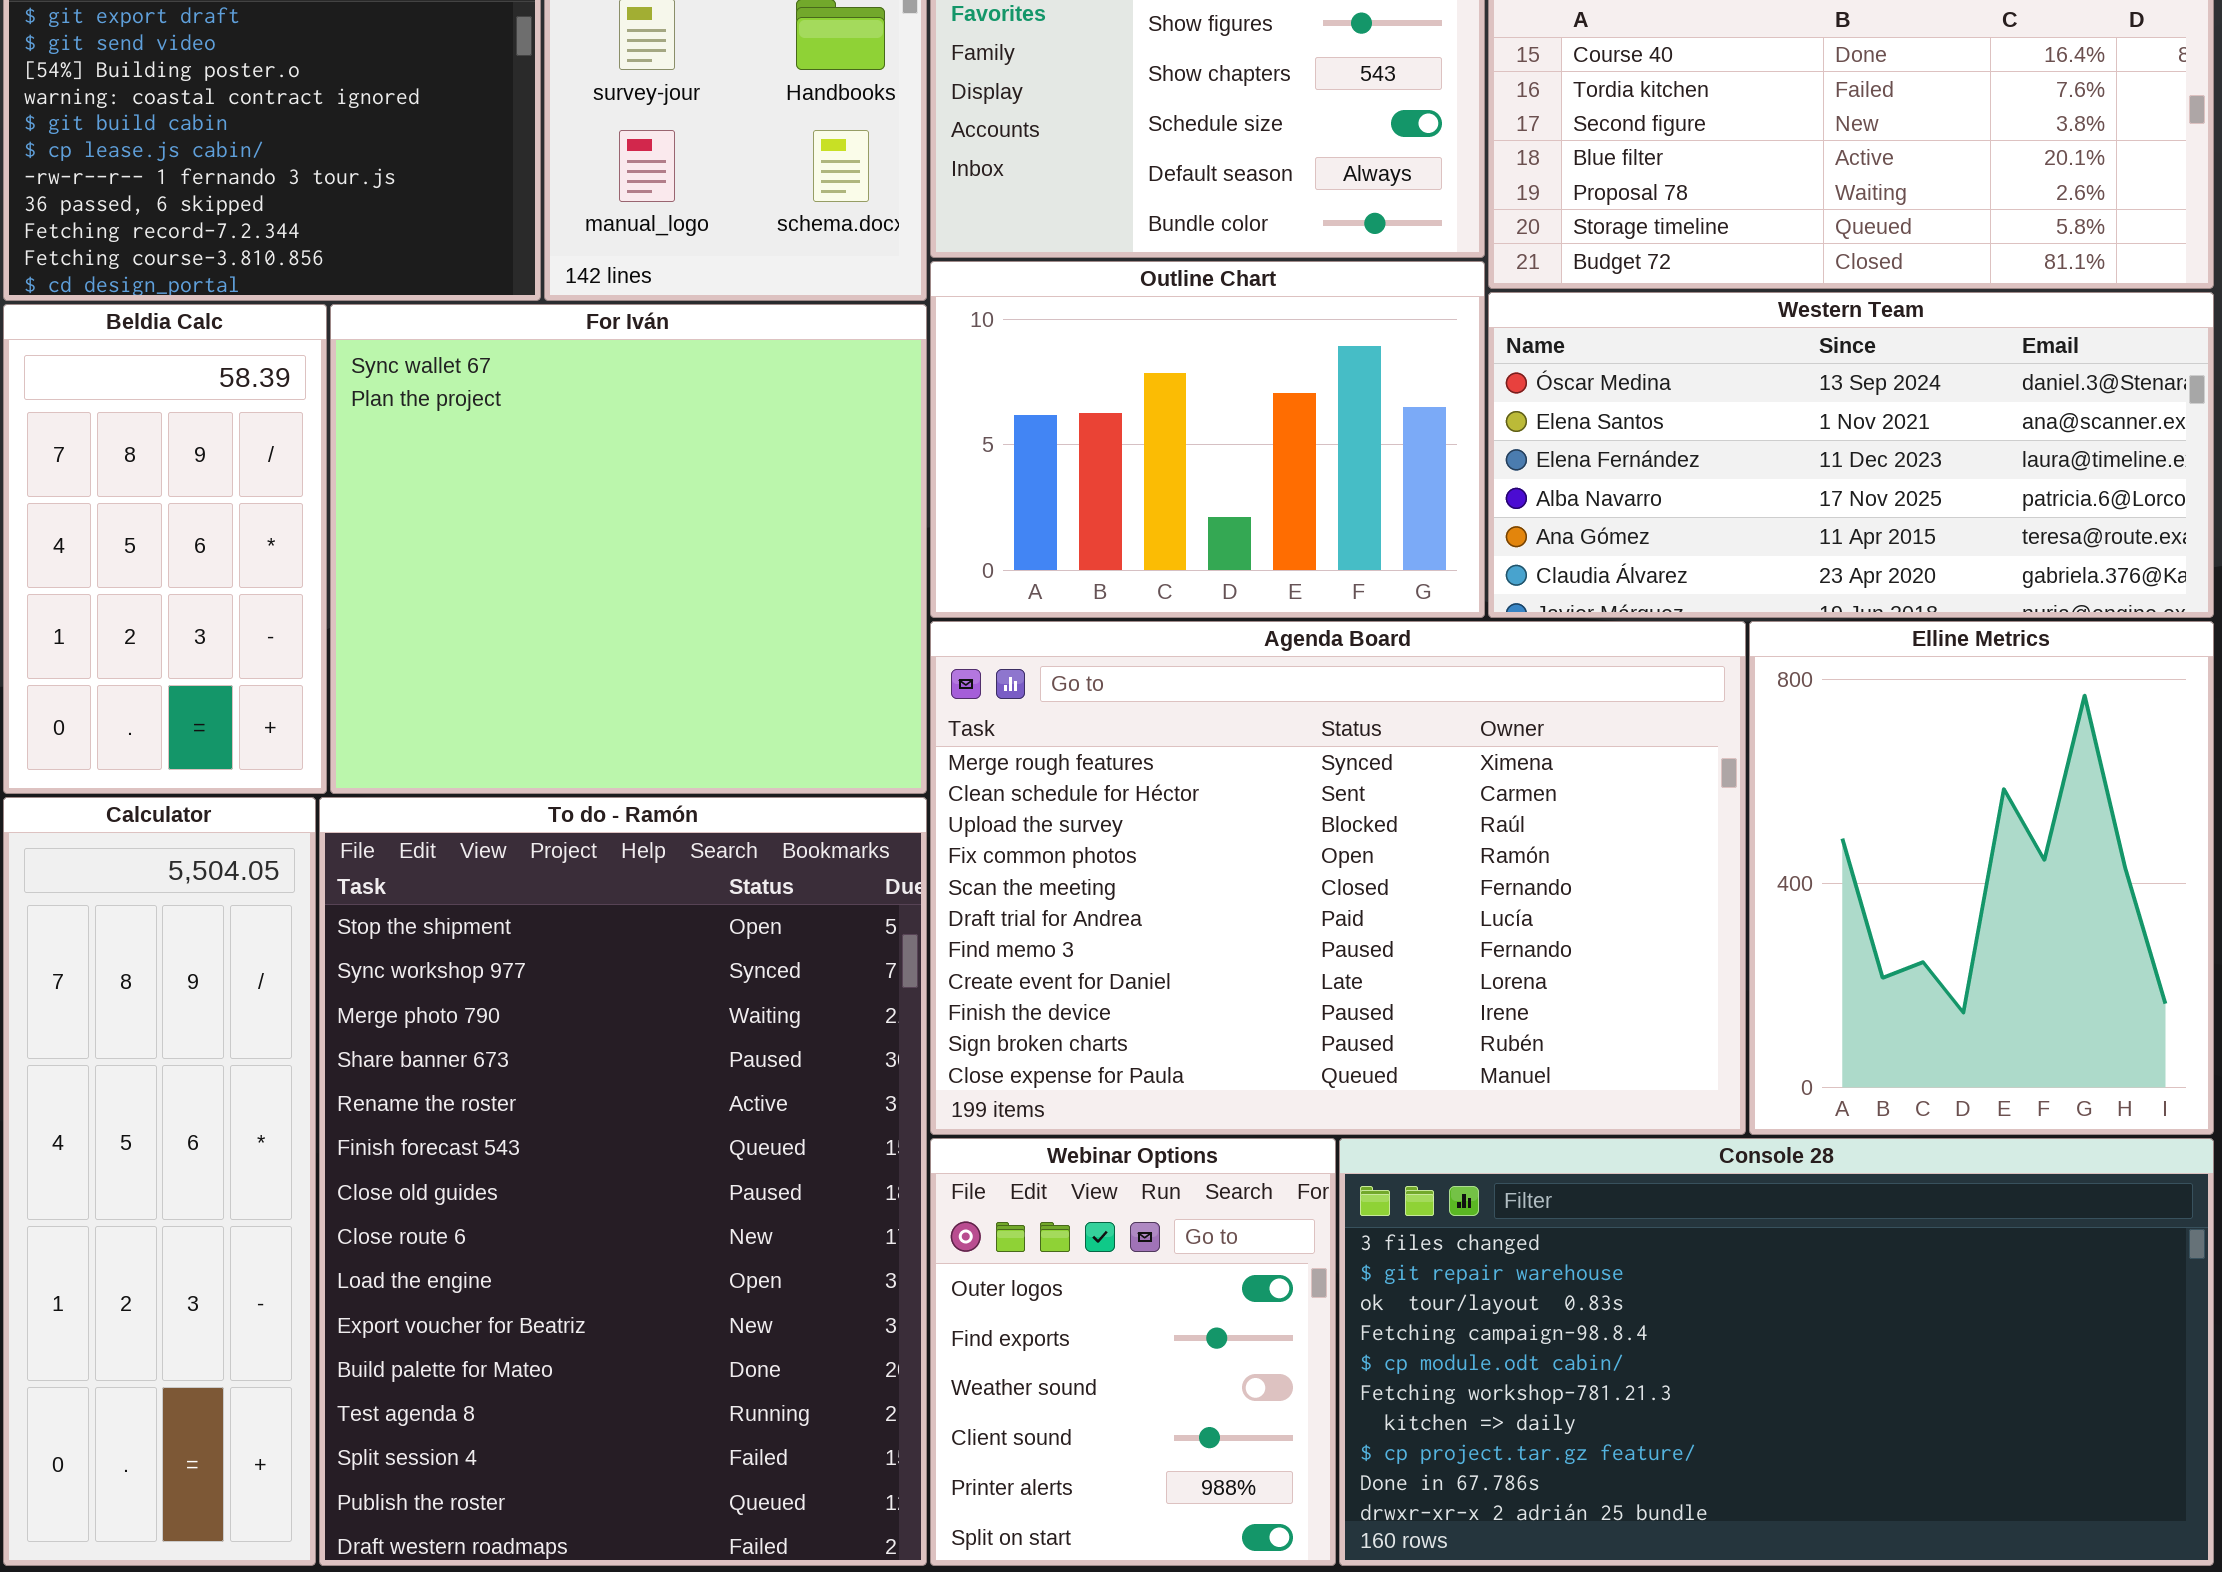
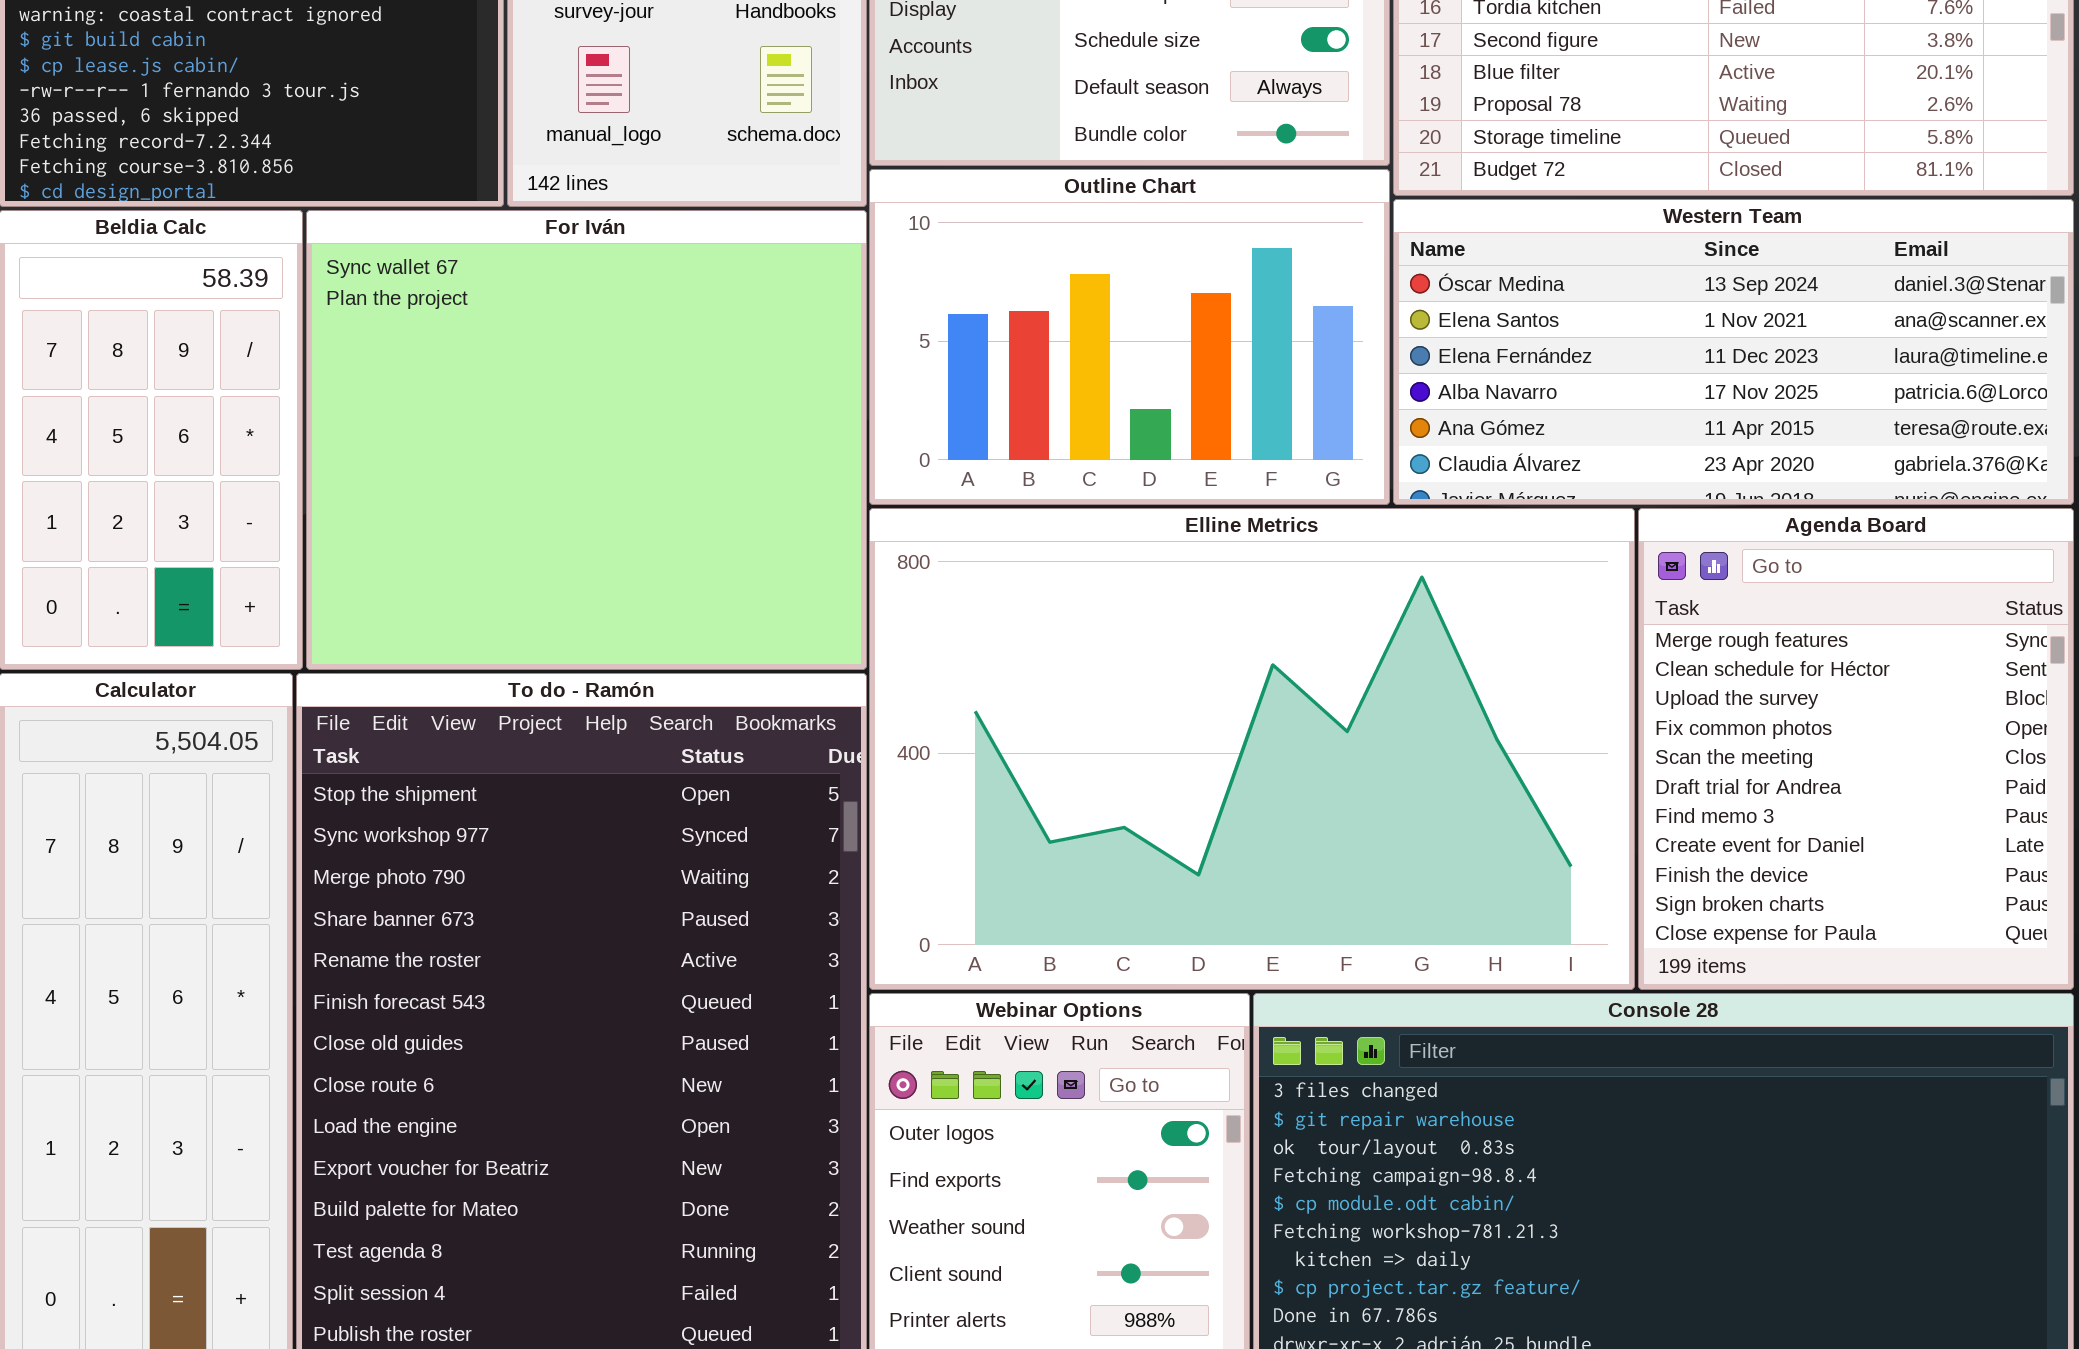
Agenda Board: [930,621,1746,1135] -> [1638,508,2074,990], moved, resized
Elline Metrics: [1749,621,2214,1135] -> [869,508,1635,990], moved, resized

